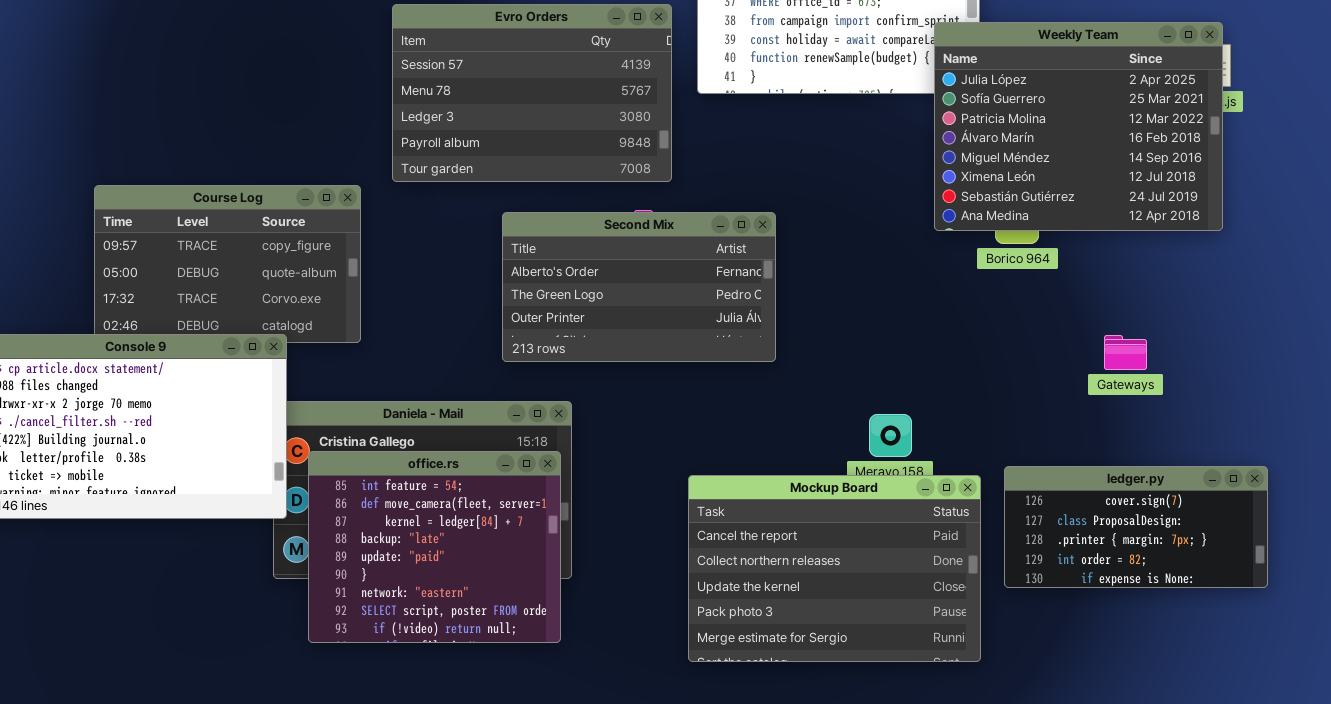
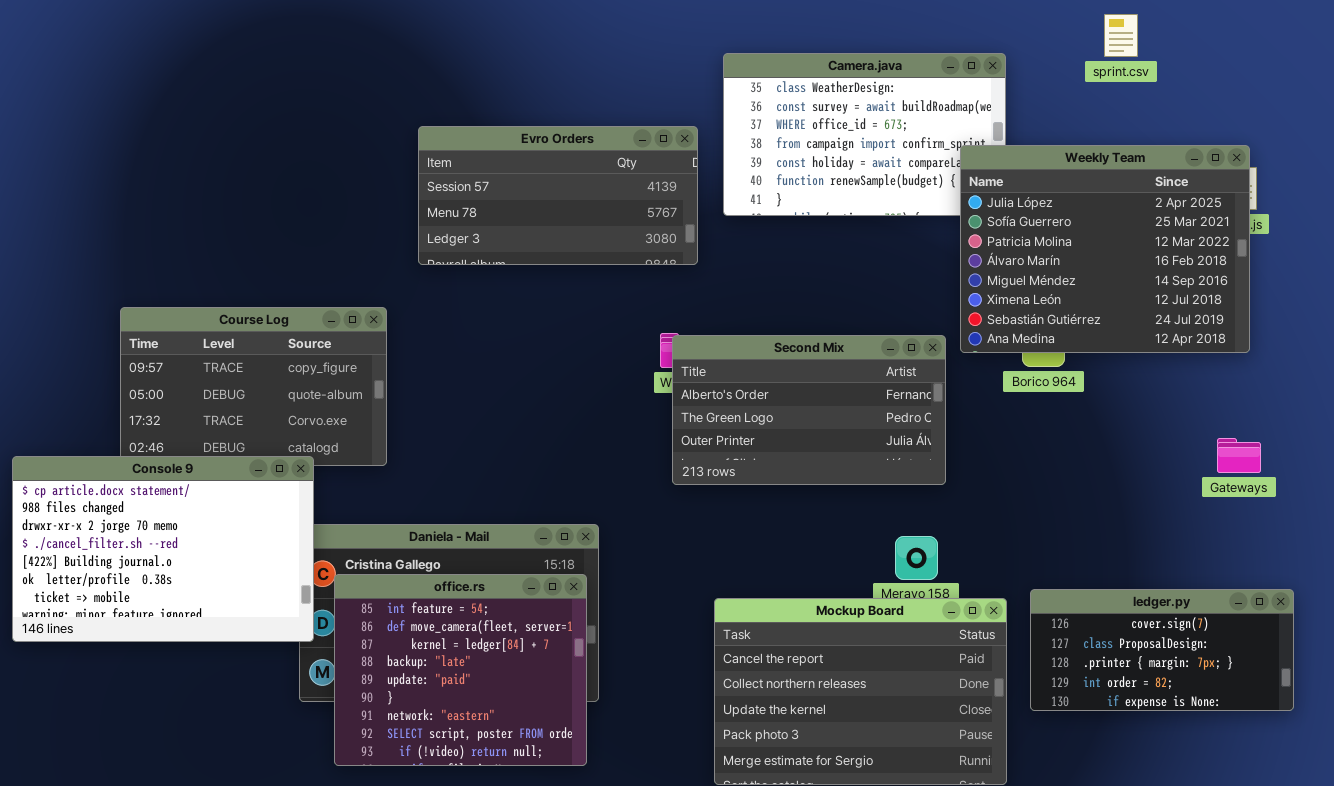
Evro Orders: [392,4,672,182] -> [418,126,698,265], resized
Second Mix: [502,212,776,362] -> [672,335,946,485], moved
Gateways: [1104,335,1147,370] -> [1217,438,1261,473], moved

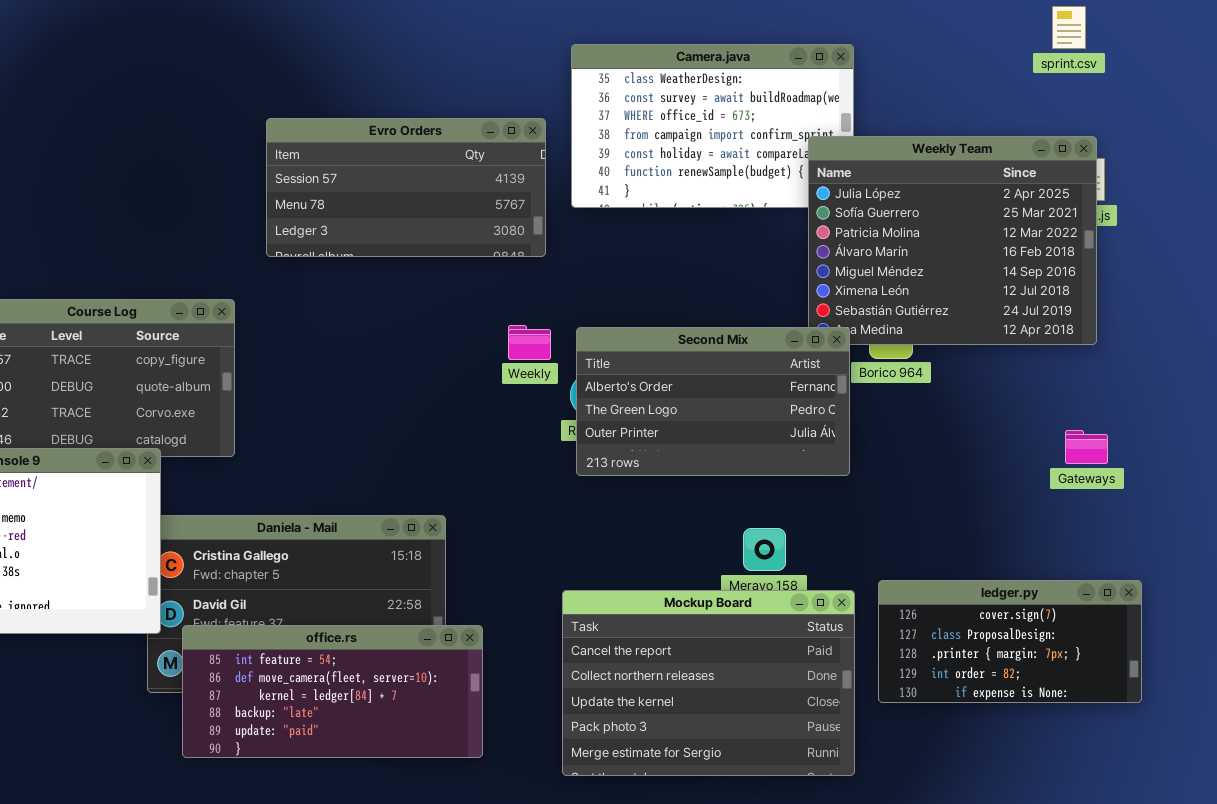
sprint.csv: [1104,14,1138,57] -> [1052,6,1086,49], moved
Second Mix: [672,335,946,485] -> [576,327,850,476], moved
office.rs: [334,574,587,766] -> [182,625,483,758], resized

